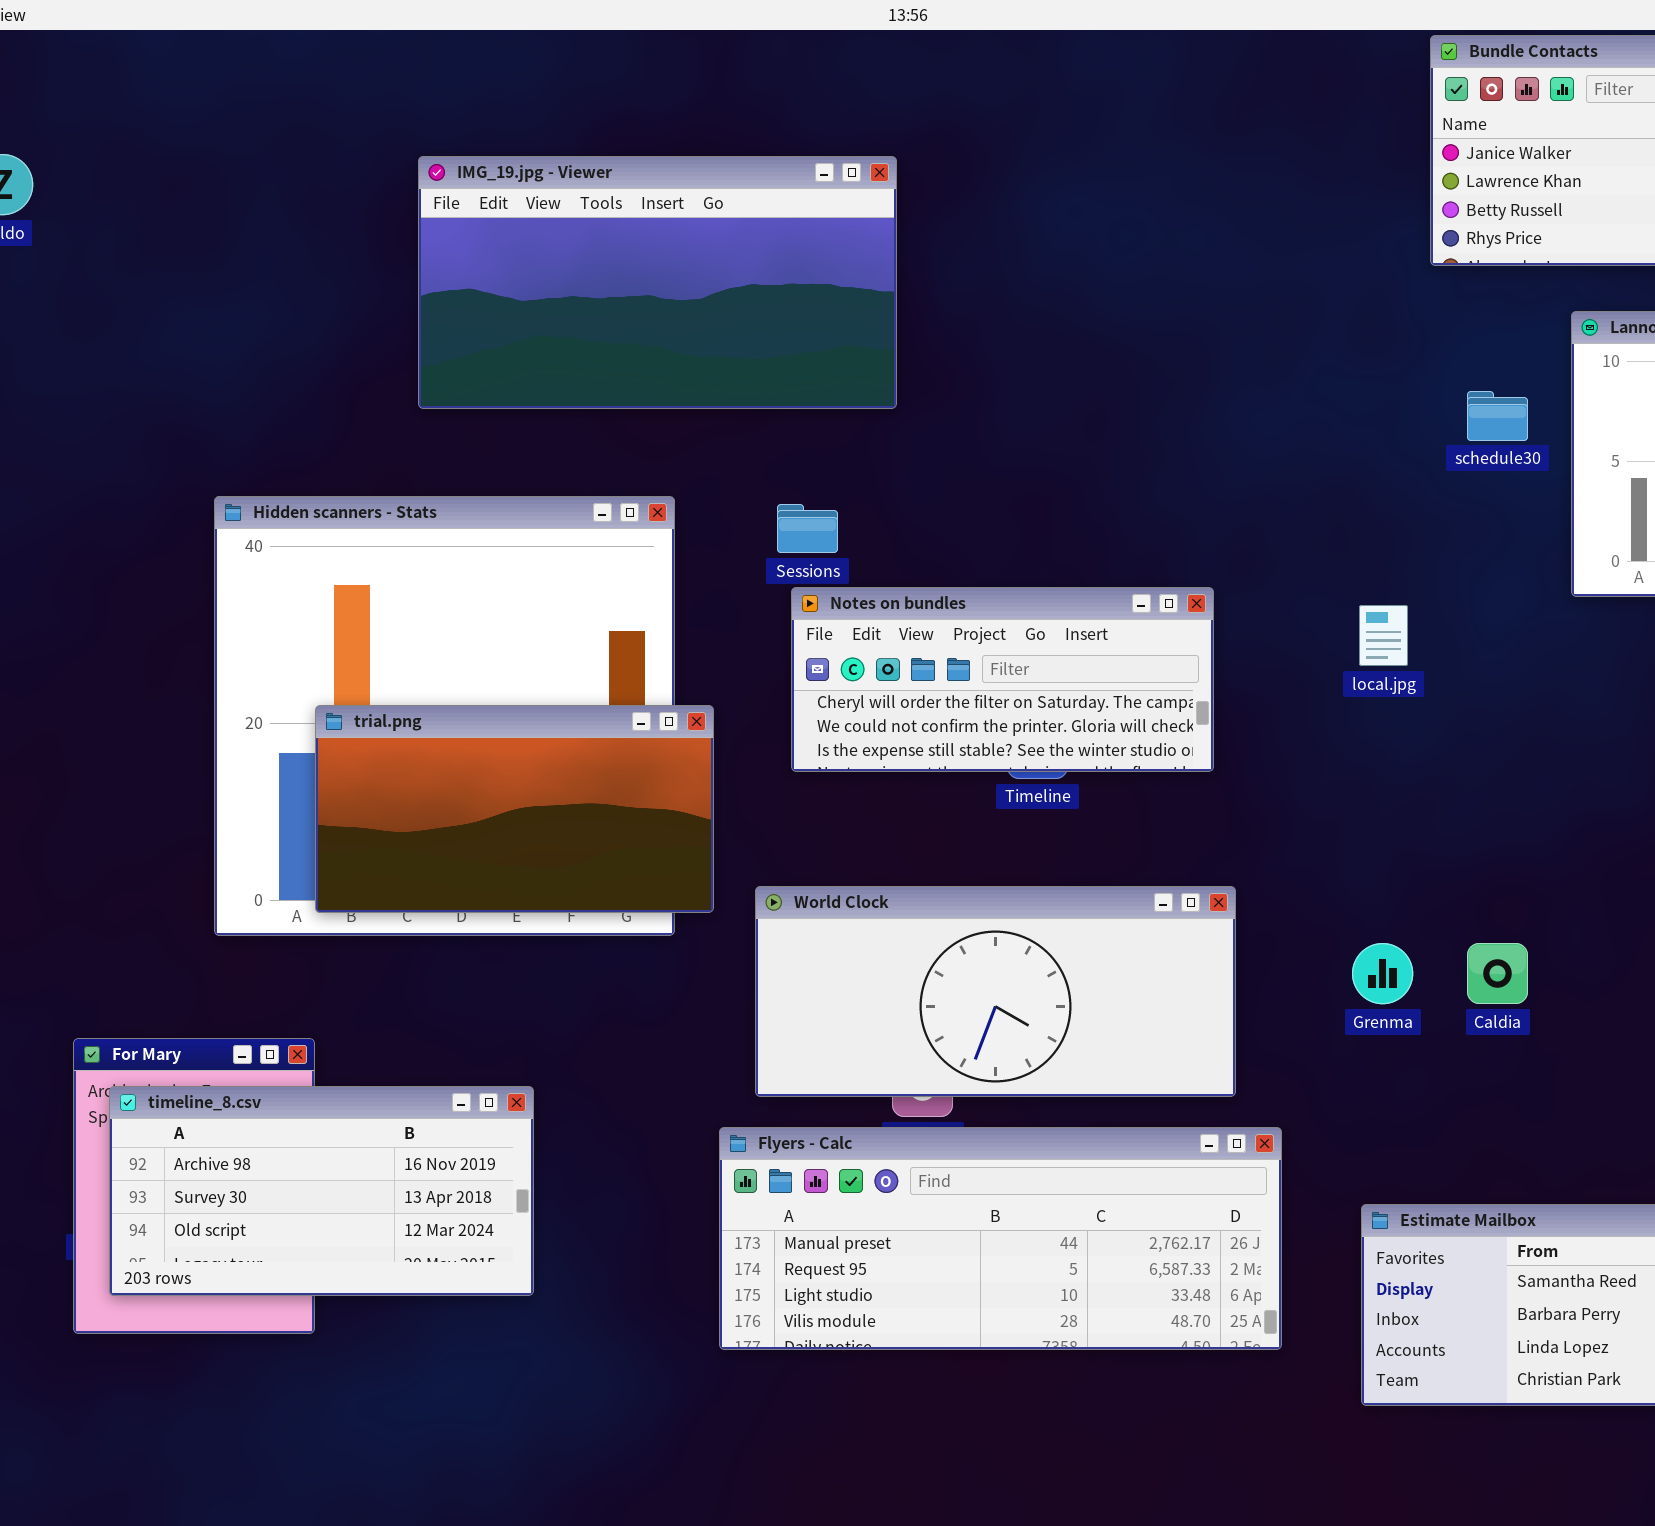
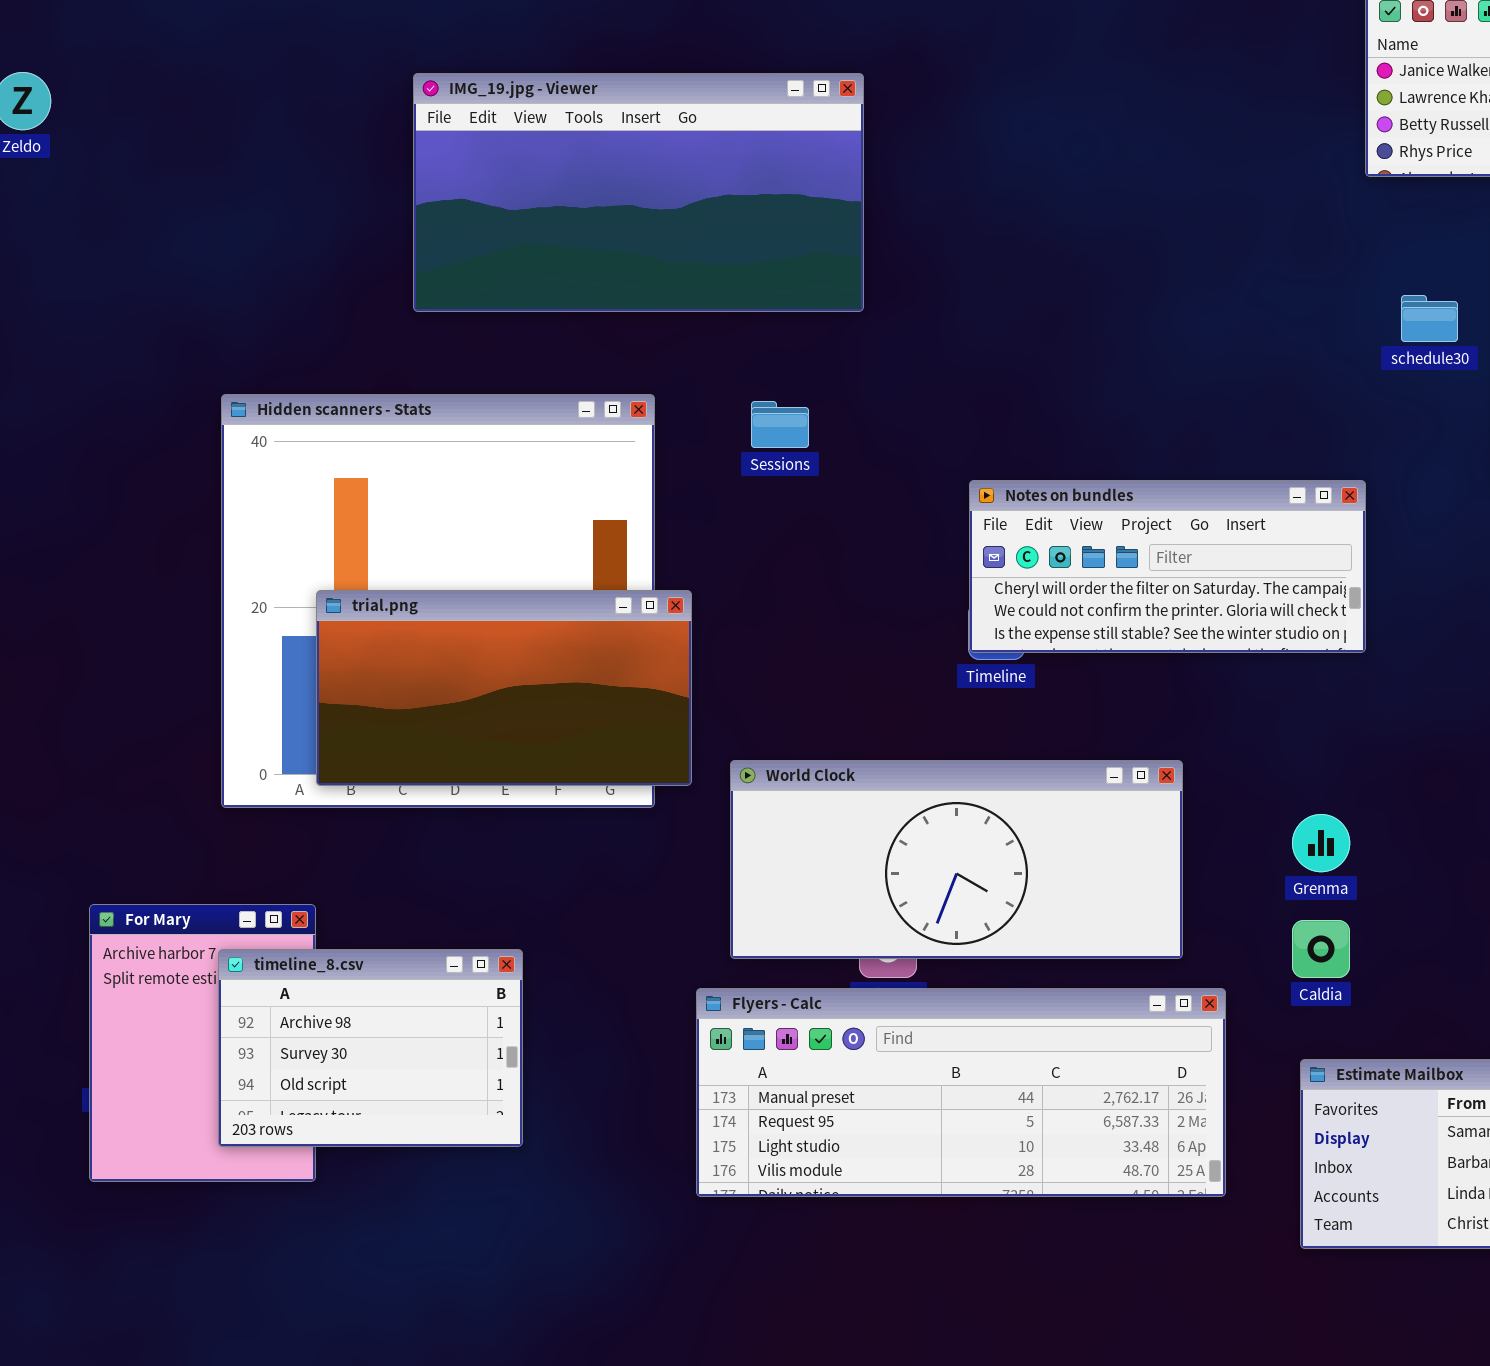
Notes on bundles: [791,587,1214,772] -> [969,480,1366,653], moved
Caldia: [1467,943,1528,1004] -> [1292,920,1350,978], moved
timeline_8.csv: [109,1086,534,1296] -> [218,949,523,1147], resized

